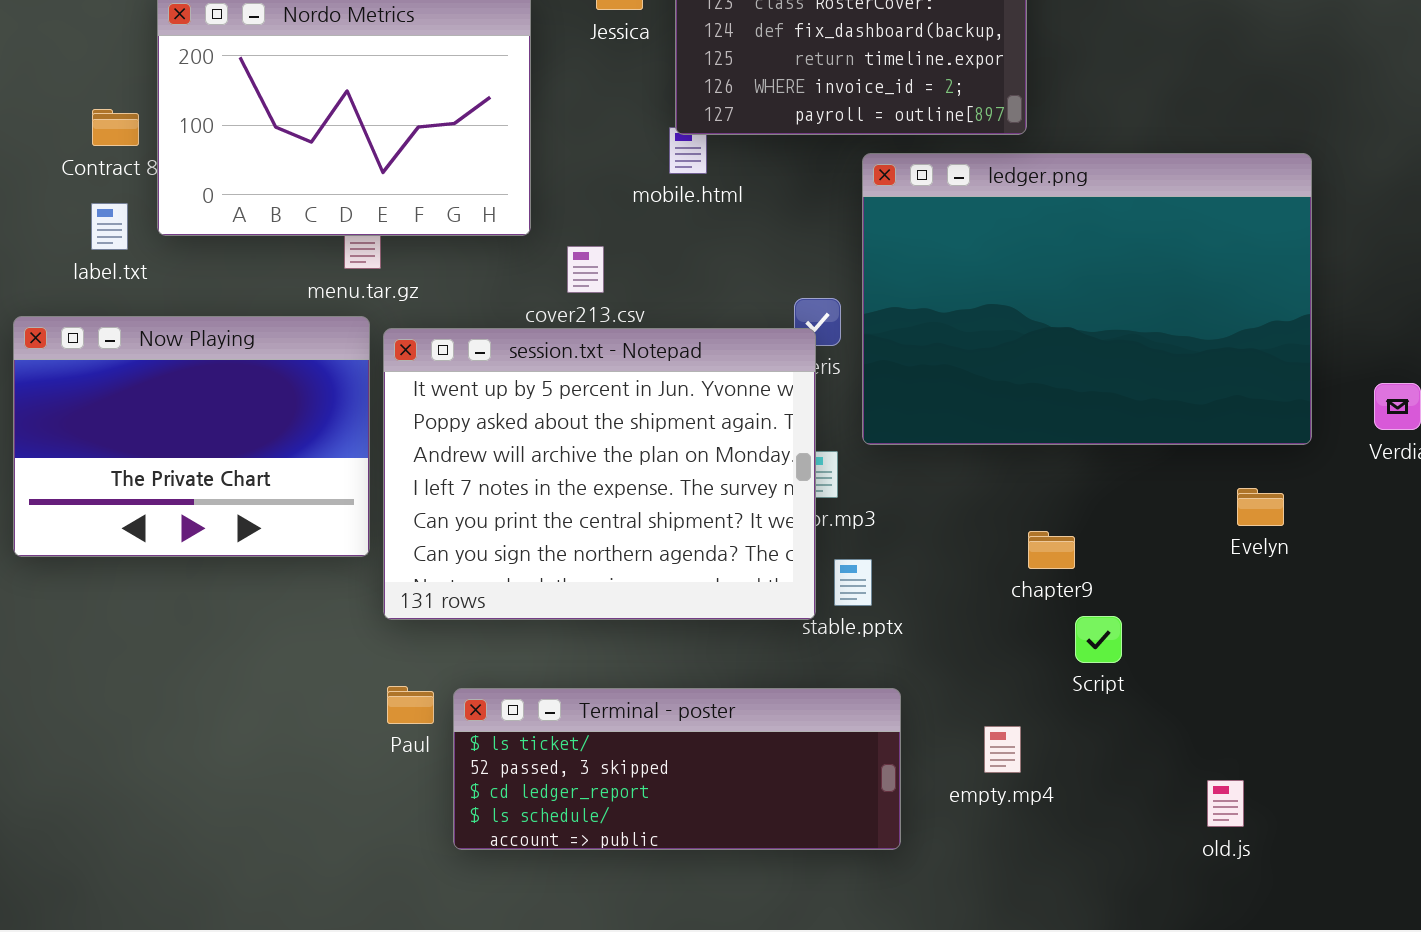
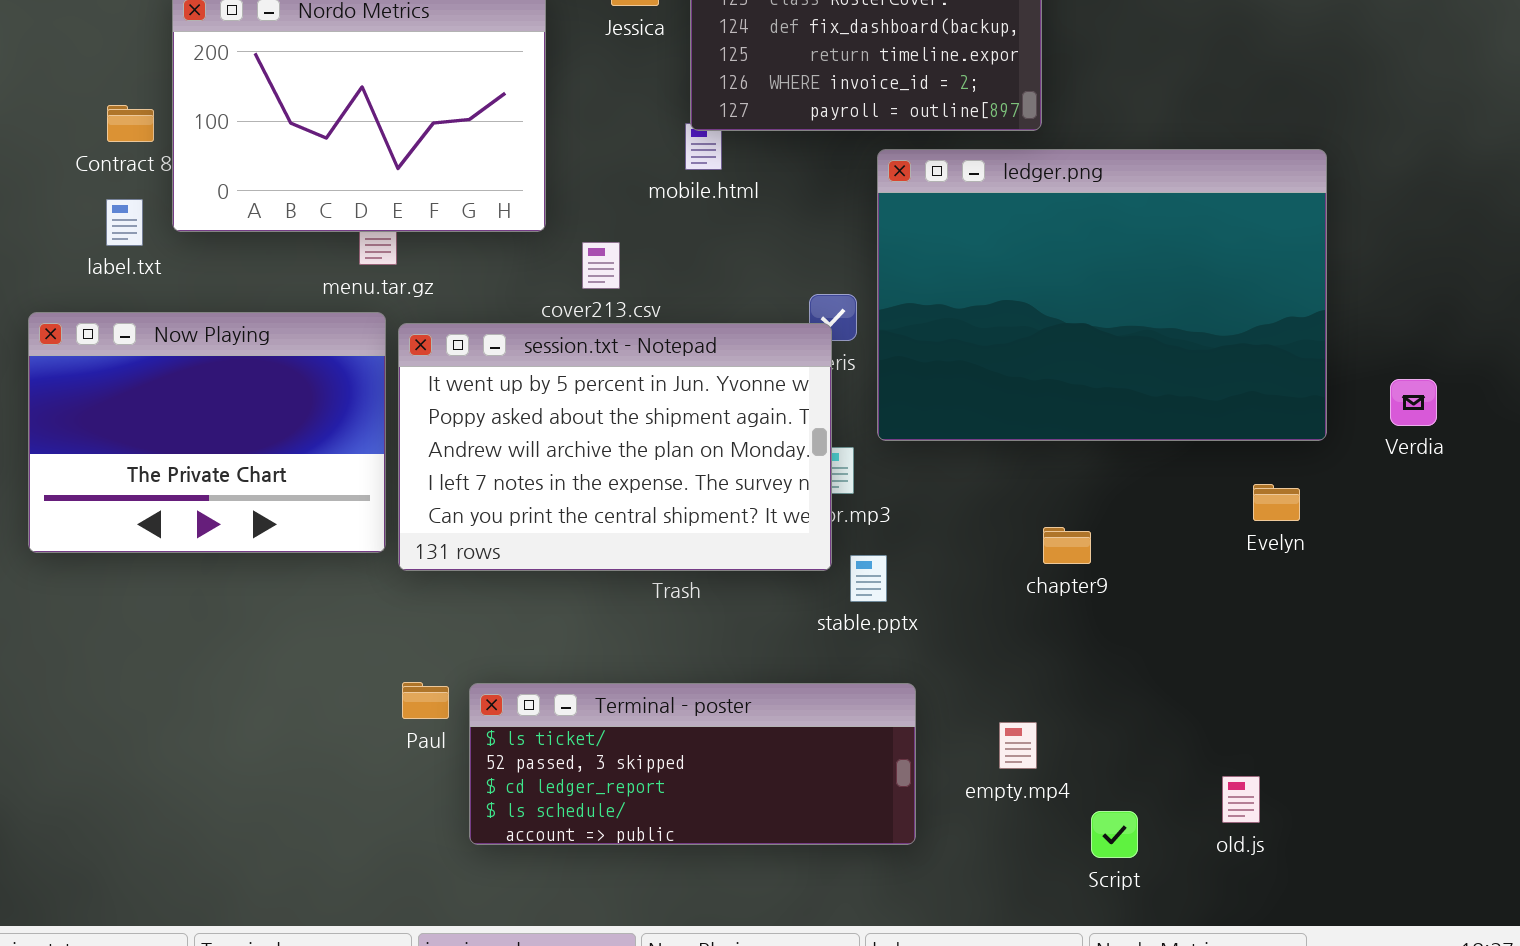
session.txt - Notepad: [383,328,816,620] -> [398,323,832,571], resized
Script: [1075,616,1122,663] -> [1091,811,1138,858], moved

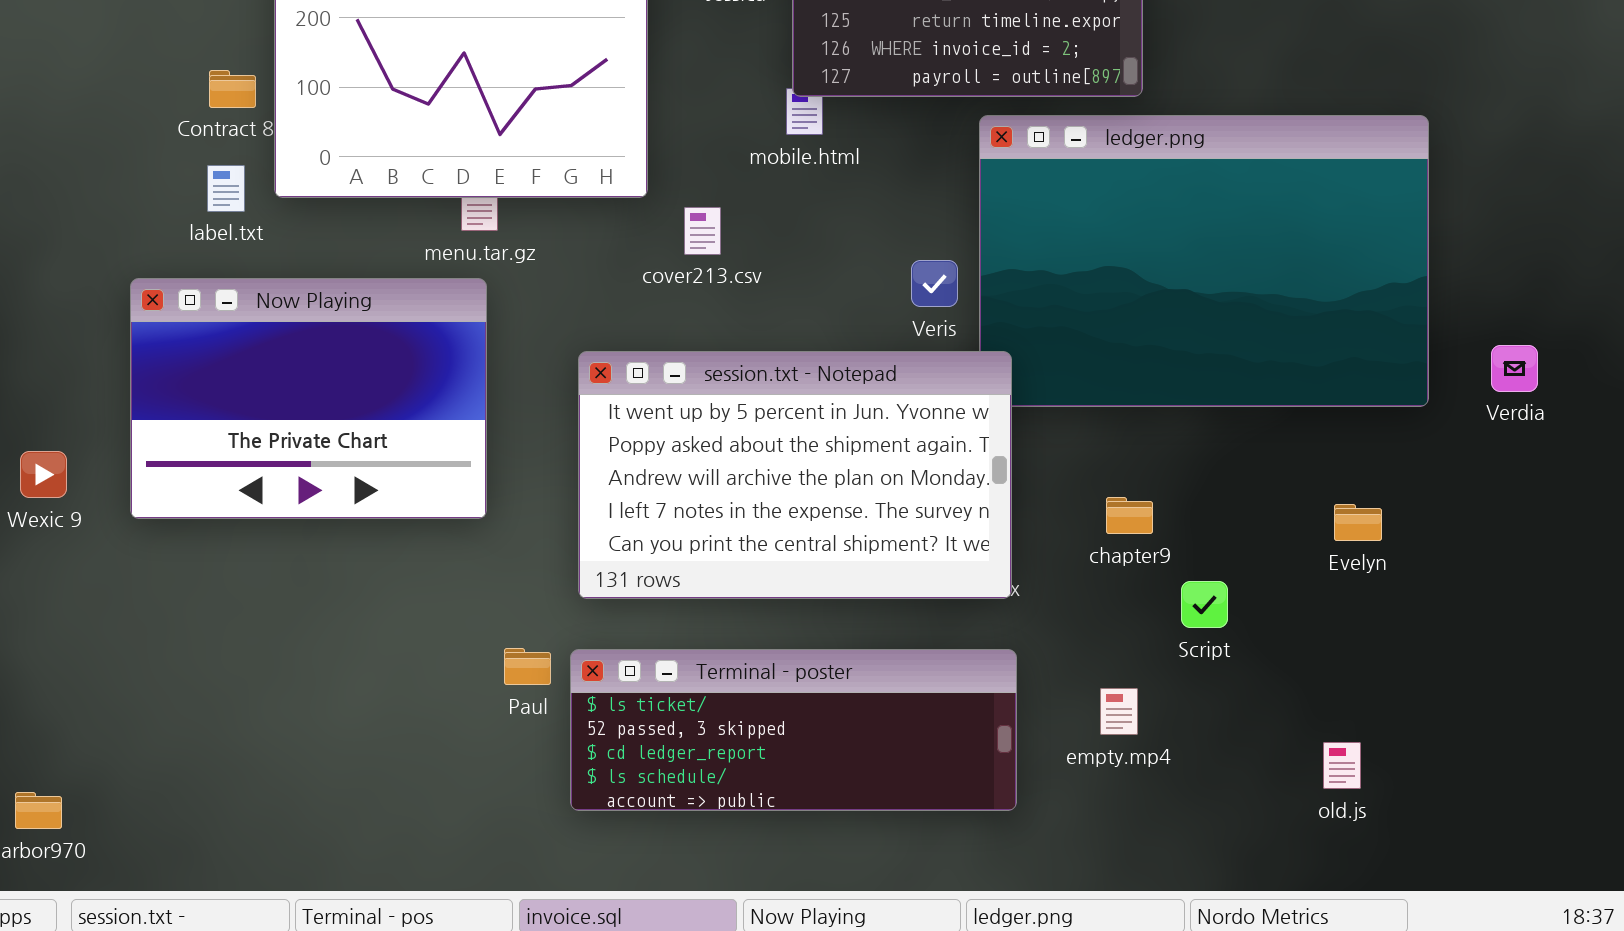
session.txt - Notepad: [398,323,832,571] -> [578,351,1012,599], moved
Evelyn: [1253,484,1300,521] -> [1334,504,1382,541], moved
chapter9: [1043,527,1091,564] -> [1106,497,1153,534], moved
Script: [1091,811,1138,858] -> [1181,581,1228,628], moved

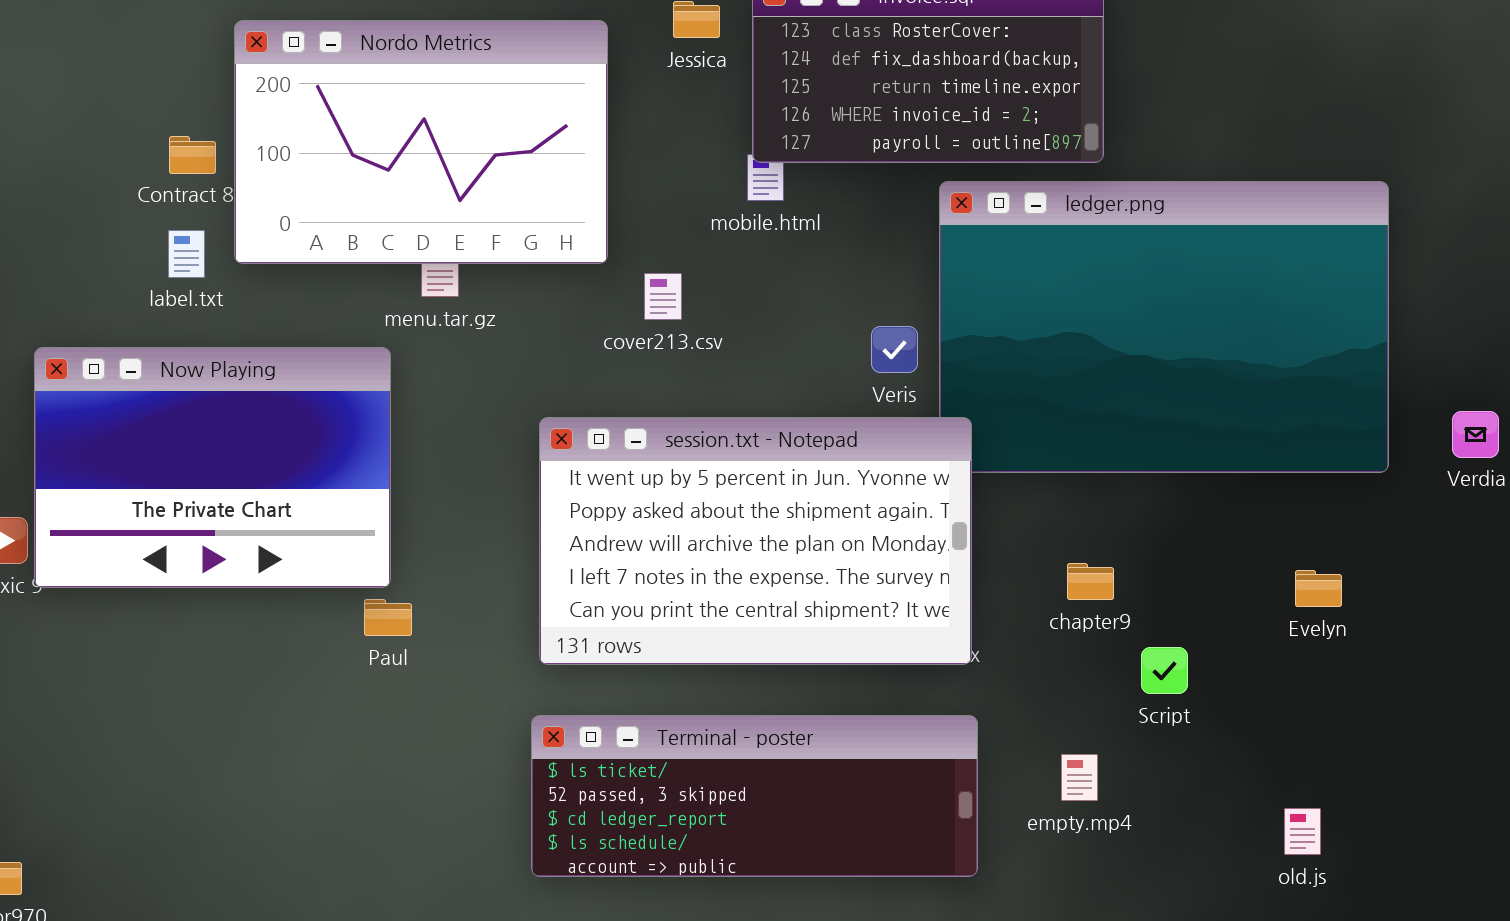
Now Playing: [130,278,487,519] -> [34,347,391,588], moved
Paul: [504,648,551,685] -> [364,599,412,636], moved

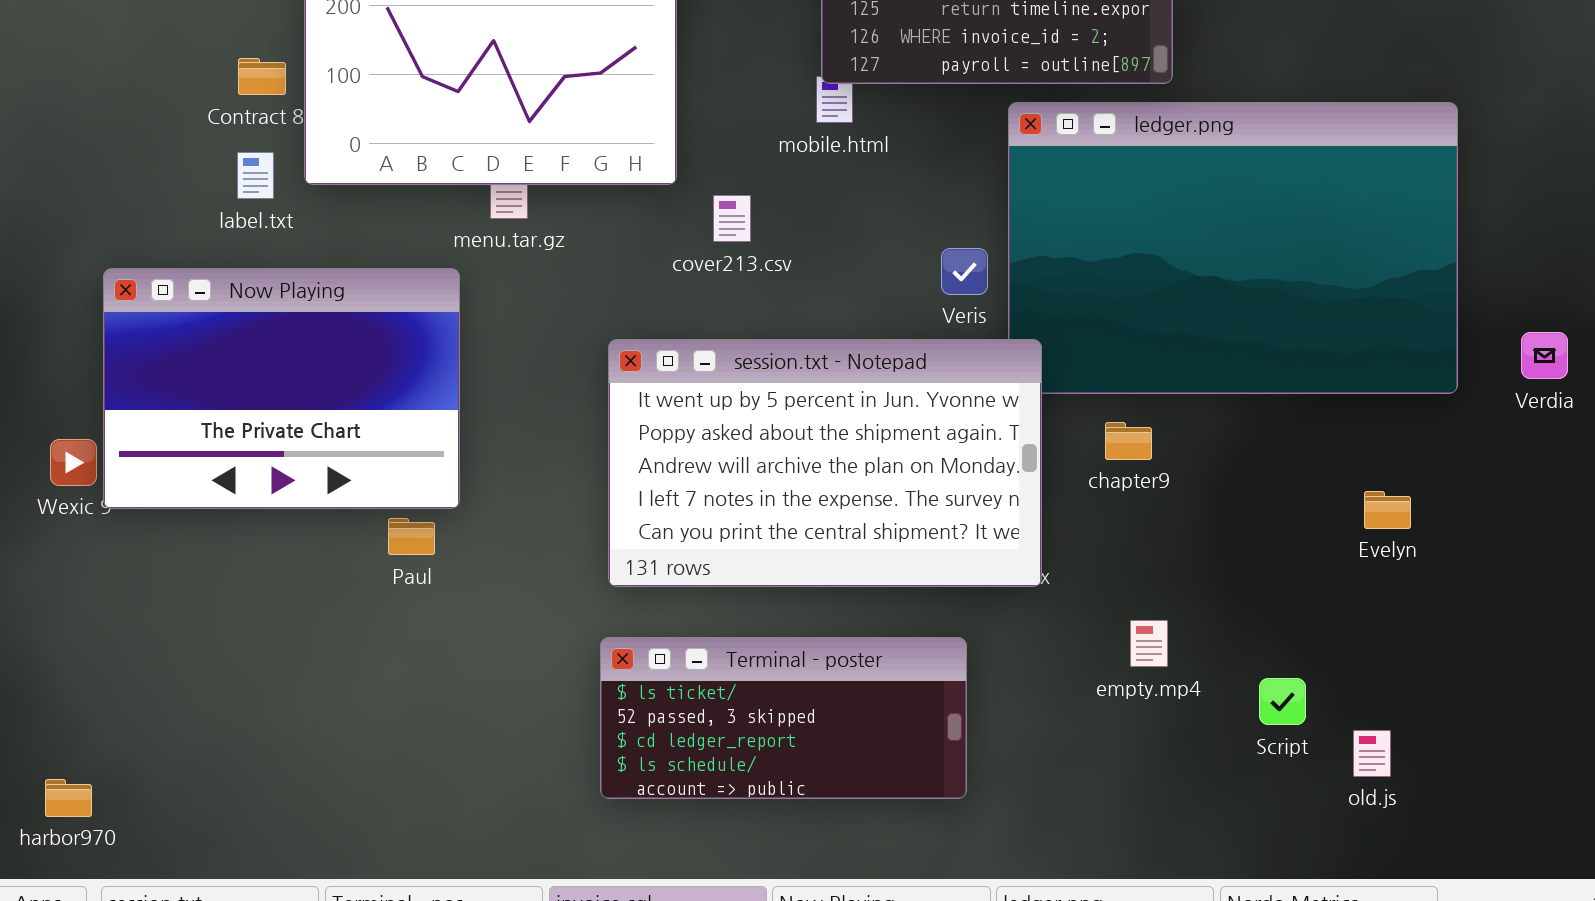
chapter9: [1067,563,1114,600] -> [1105,422,1152,460], moved
Paul: [364,599,412,636] -> [388,518,435,555], moved
Script: [1141,647,1188,694] -> [1259,678,1306,725], moved
Terminal - poster: [531,715,978,877] -> [600,637,967,799], resized
empty.mp4: [1061,754,1098,801] -> [1130,620,1168,667], moved

